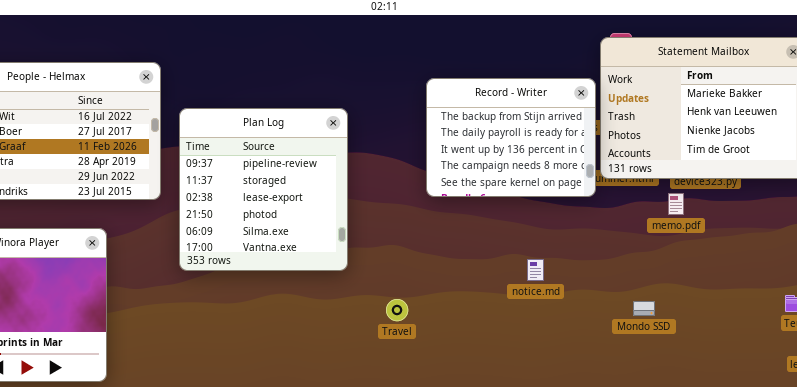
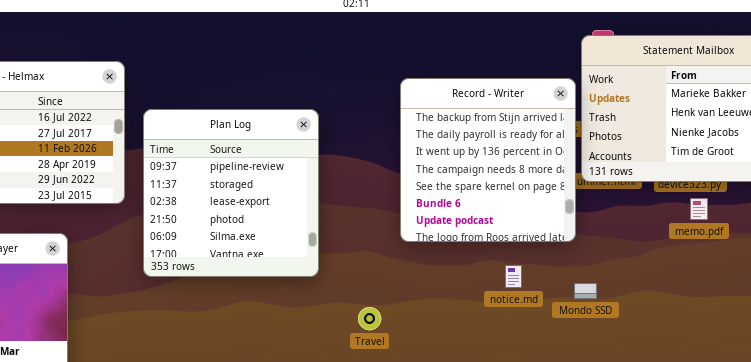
Record - Writer: [426,78,596,197] -> [400,78,576,242], resized
memo.pdf: [668,193,684,215] -> [690,198,708,220], moved
Mondo SSD: [633,301,655,316] -> [574,283,597,299], moved

